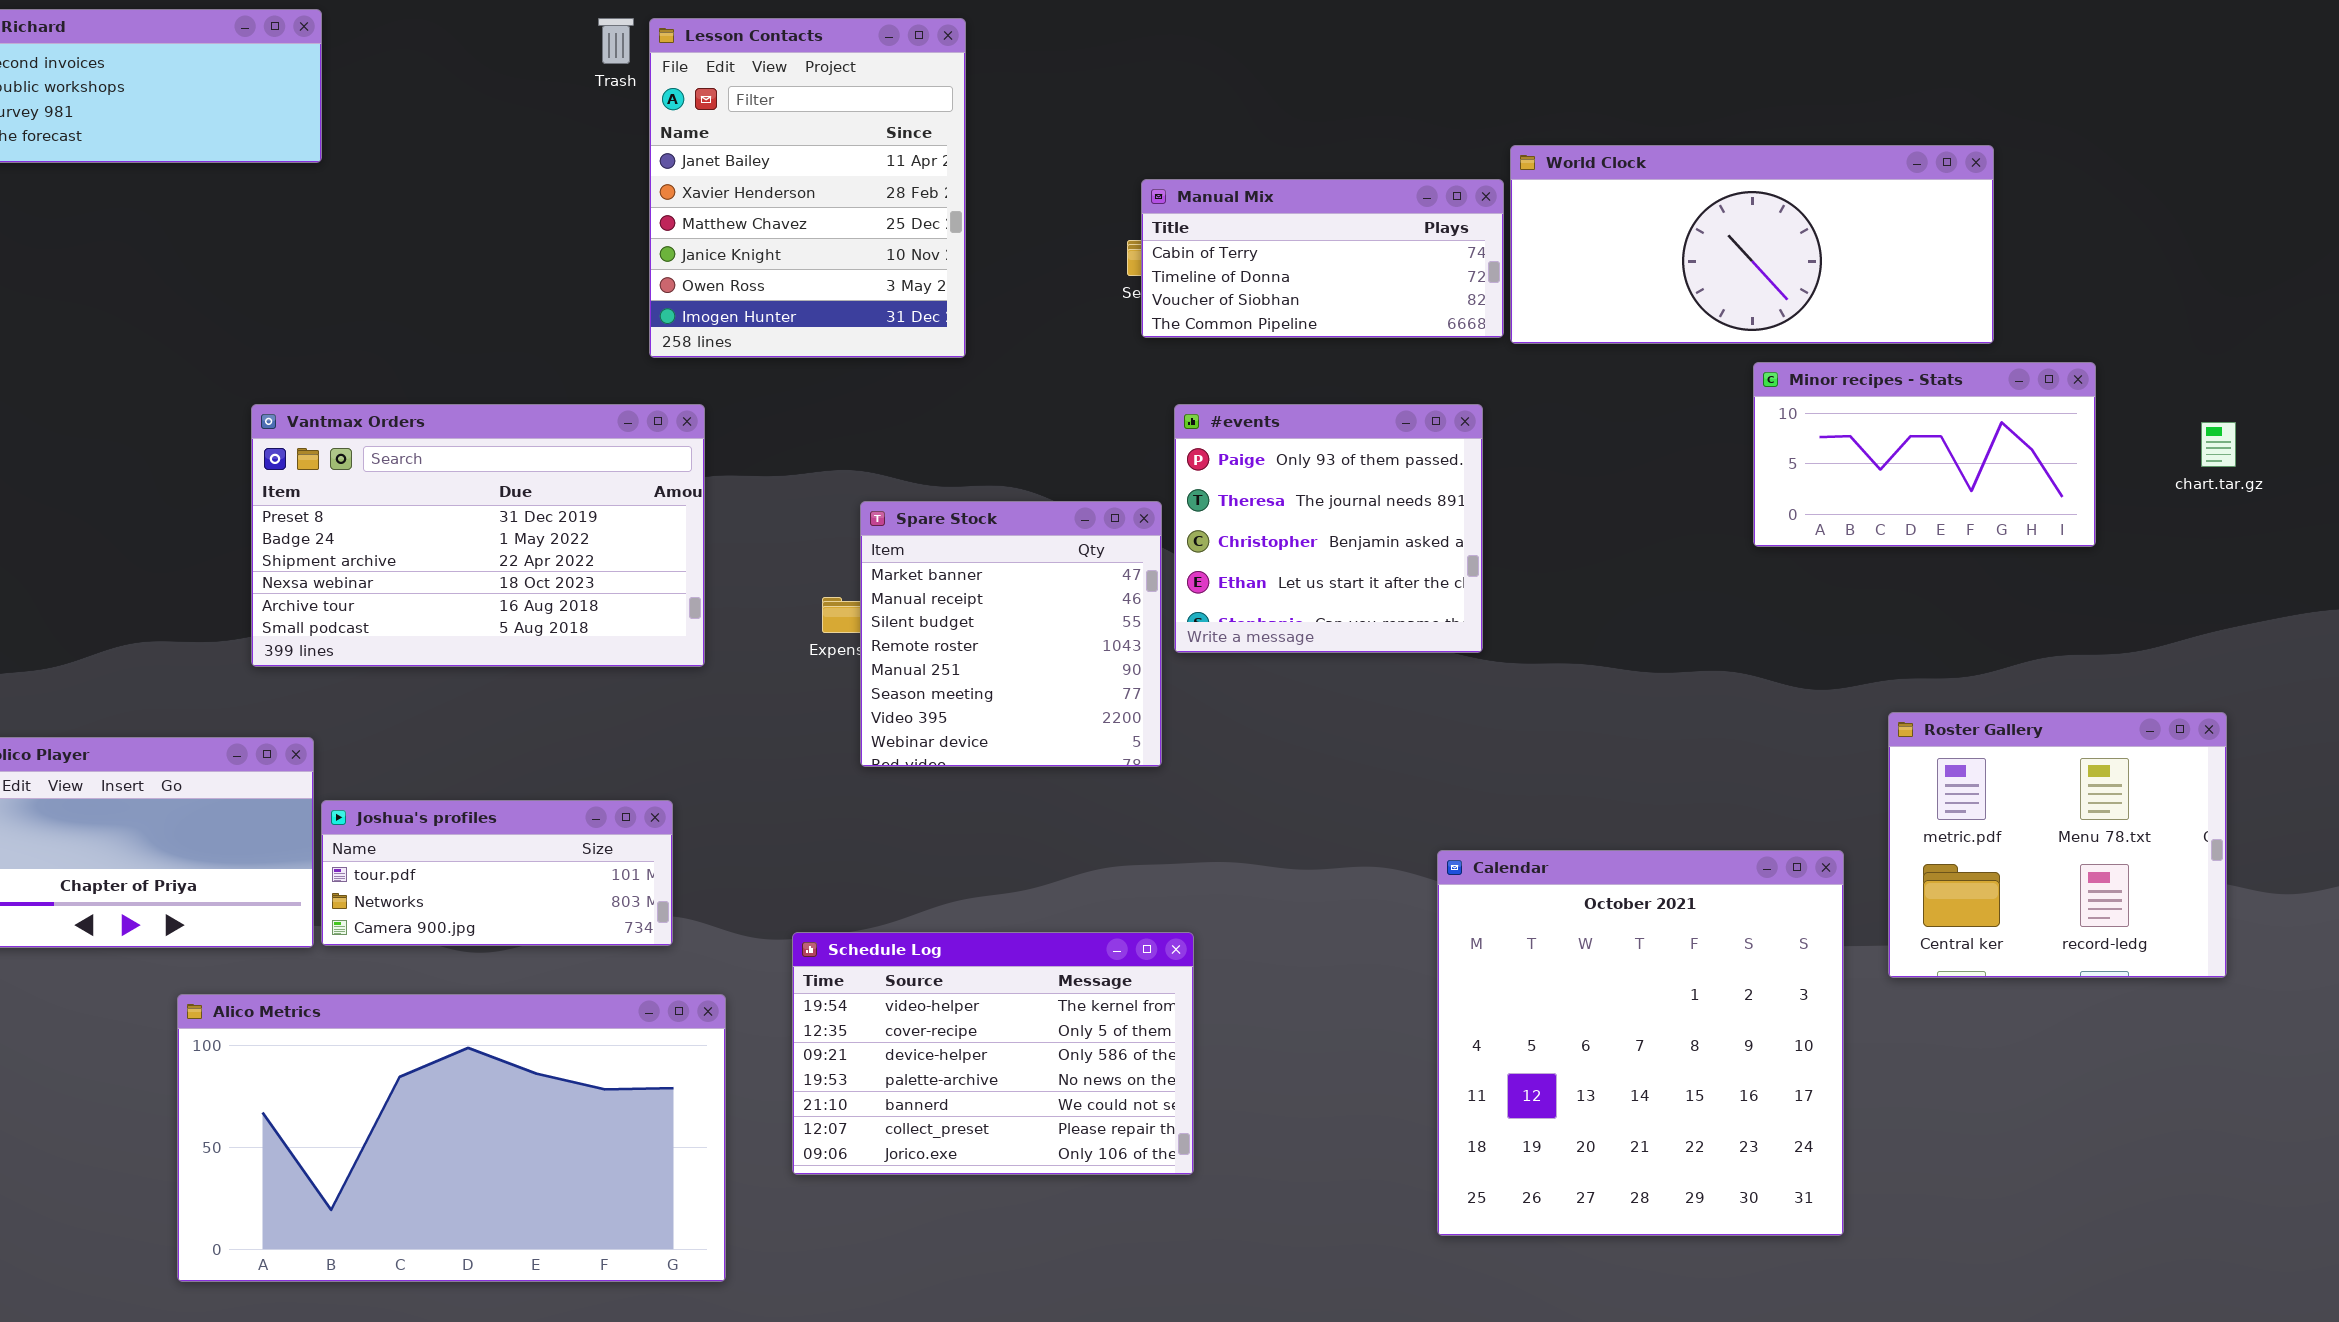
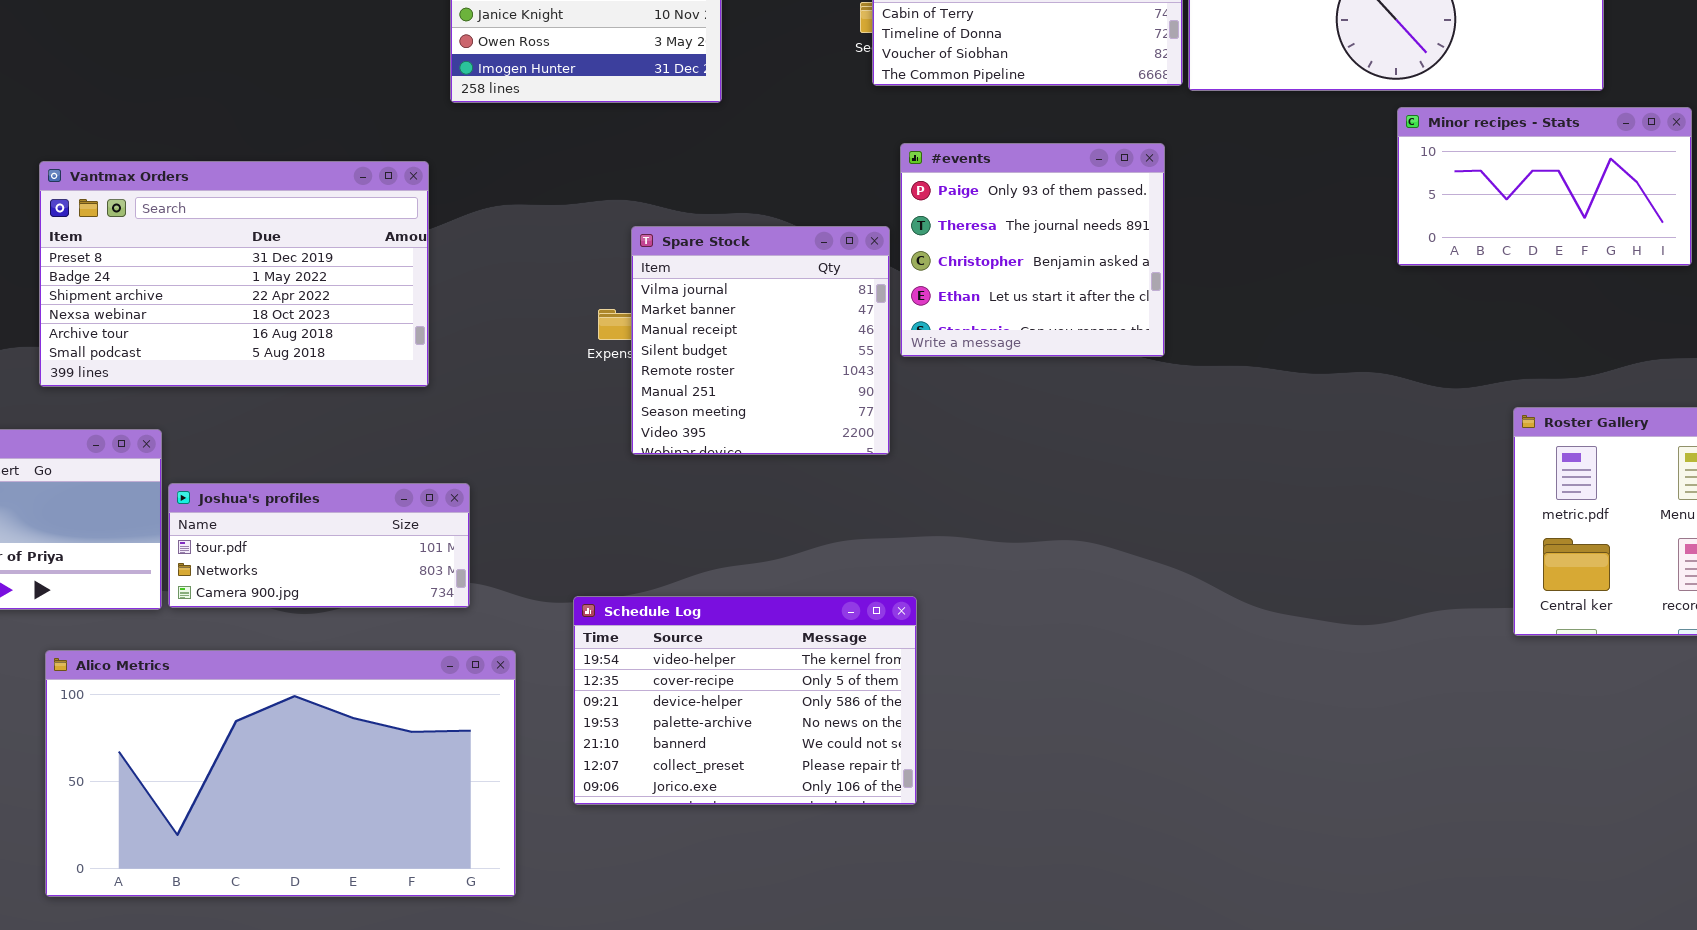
Vantmax Orders: [251,404,705,667] -> [39,161,429,387], moved
Spare Stock: [860,501,1162,767] -> [631,226,890,455], scrolled up 1 row
Calendar: [1437,850,1844,1236] -> none, closed

